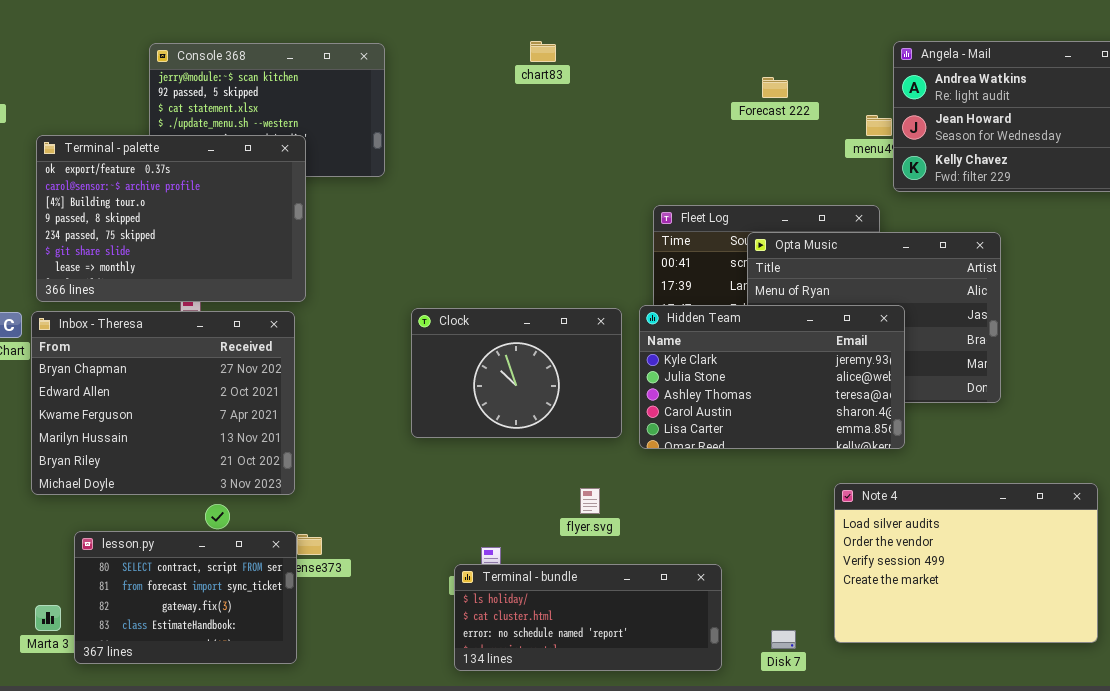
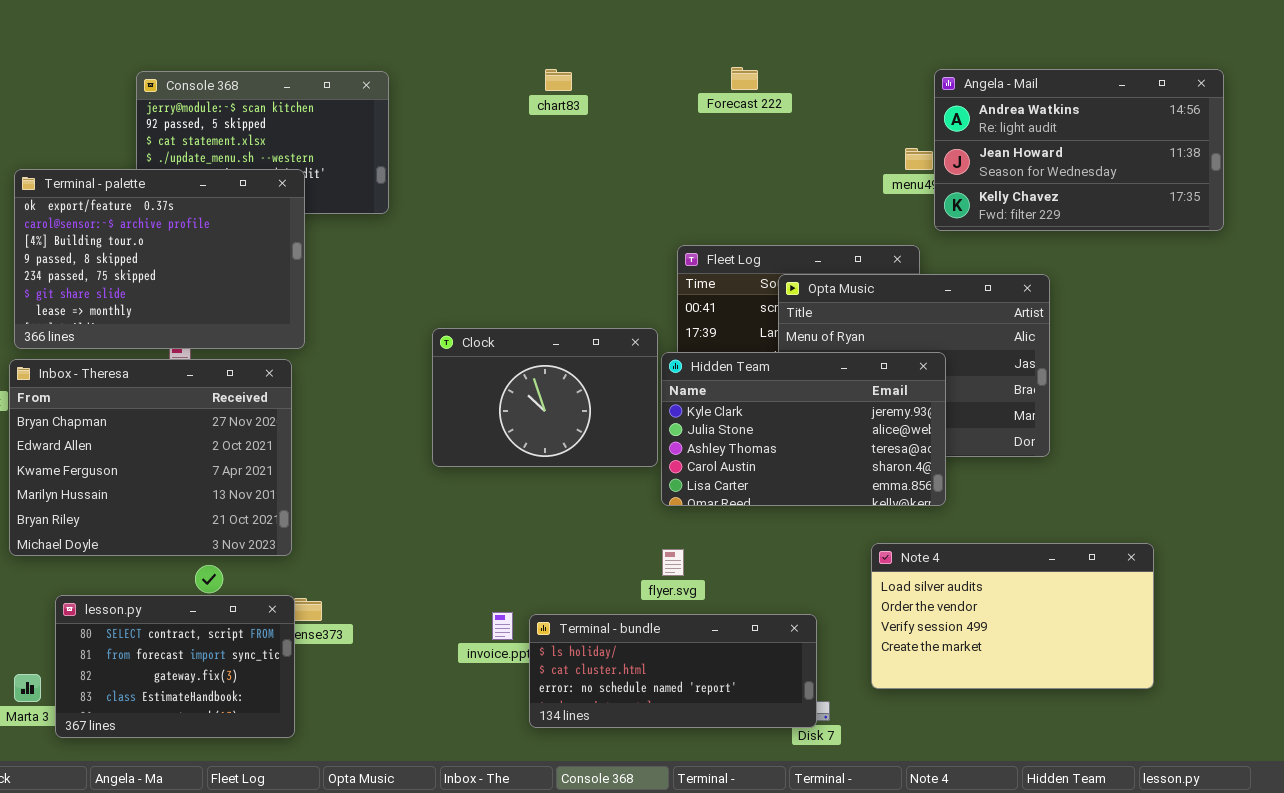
Forecast 222: [762,77,788,98] -> [731,67,758,90], moved
Clock: [411,308,622,438] -> [432,328,658,467], moved
Note 4: [834,483,1098,643] -> [871,543,1154,689], resized
flyer.svg: [580,488,600,514] -> [662,549,684,576], moved
Terminal - bundle: [454,564,722,671] -> [529,614,817,728], moved

